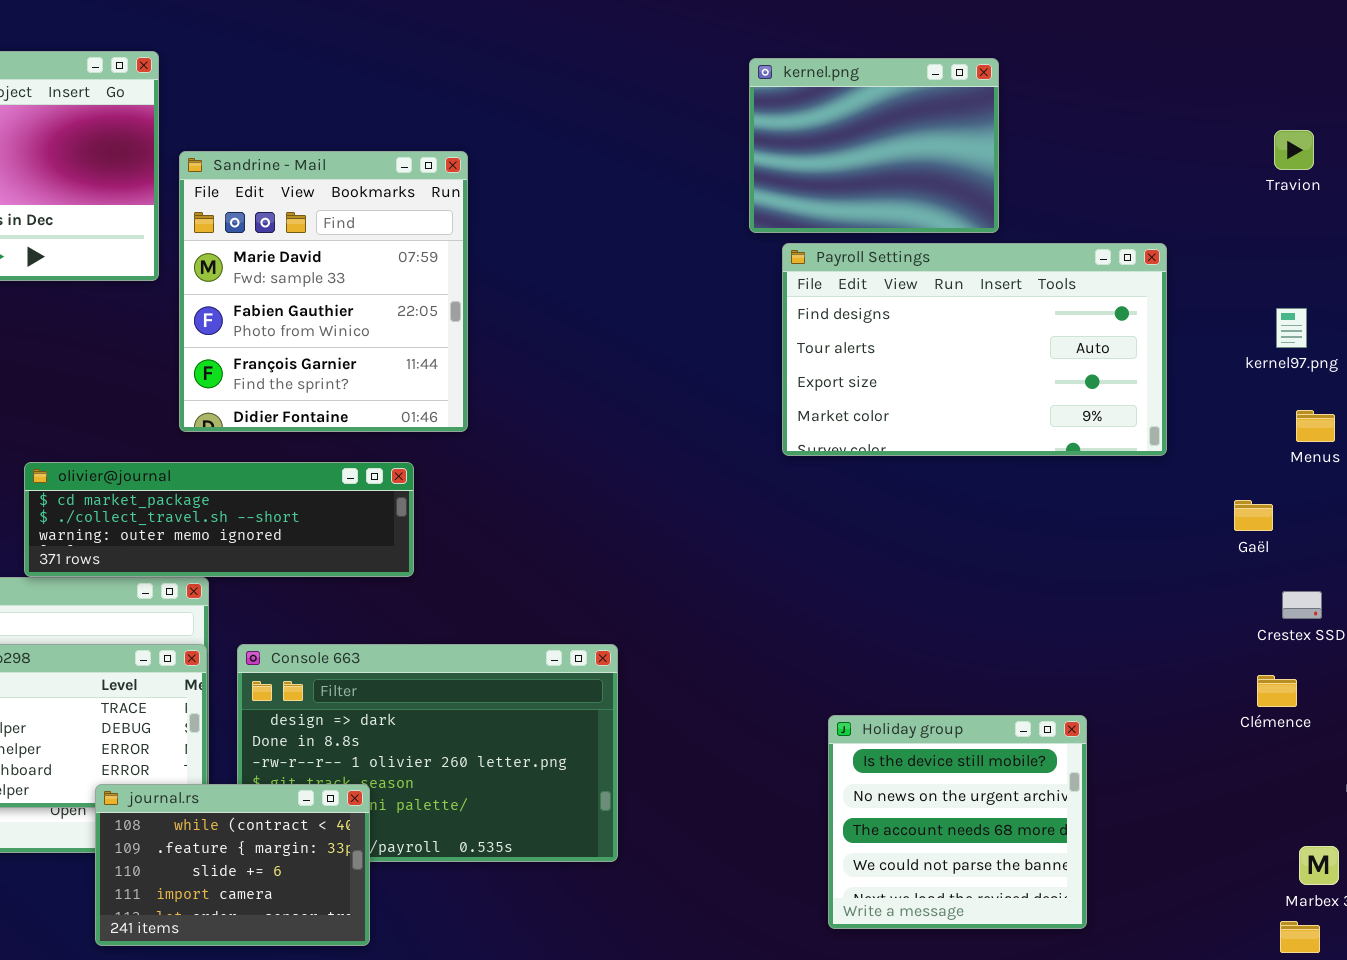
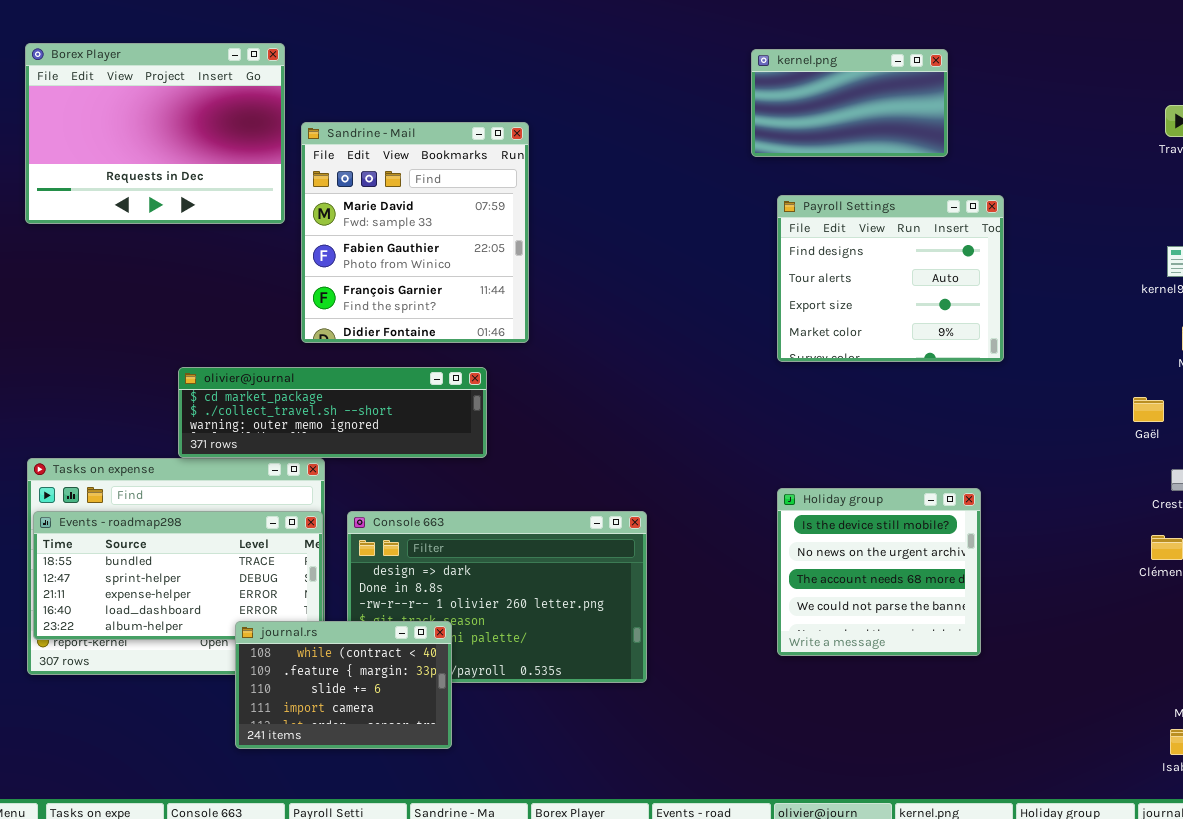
kernel.png: [749,58,999,233] -> [751,49,948,157], resized
Payroll Settings: [782,243,1167,456] -> [777,195,1004,362], resized
Holiday group: [828,715,1087,929] -> [777,488,981,656], moved

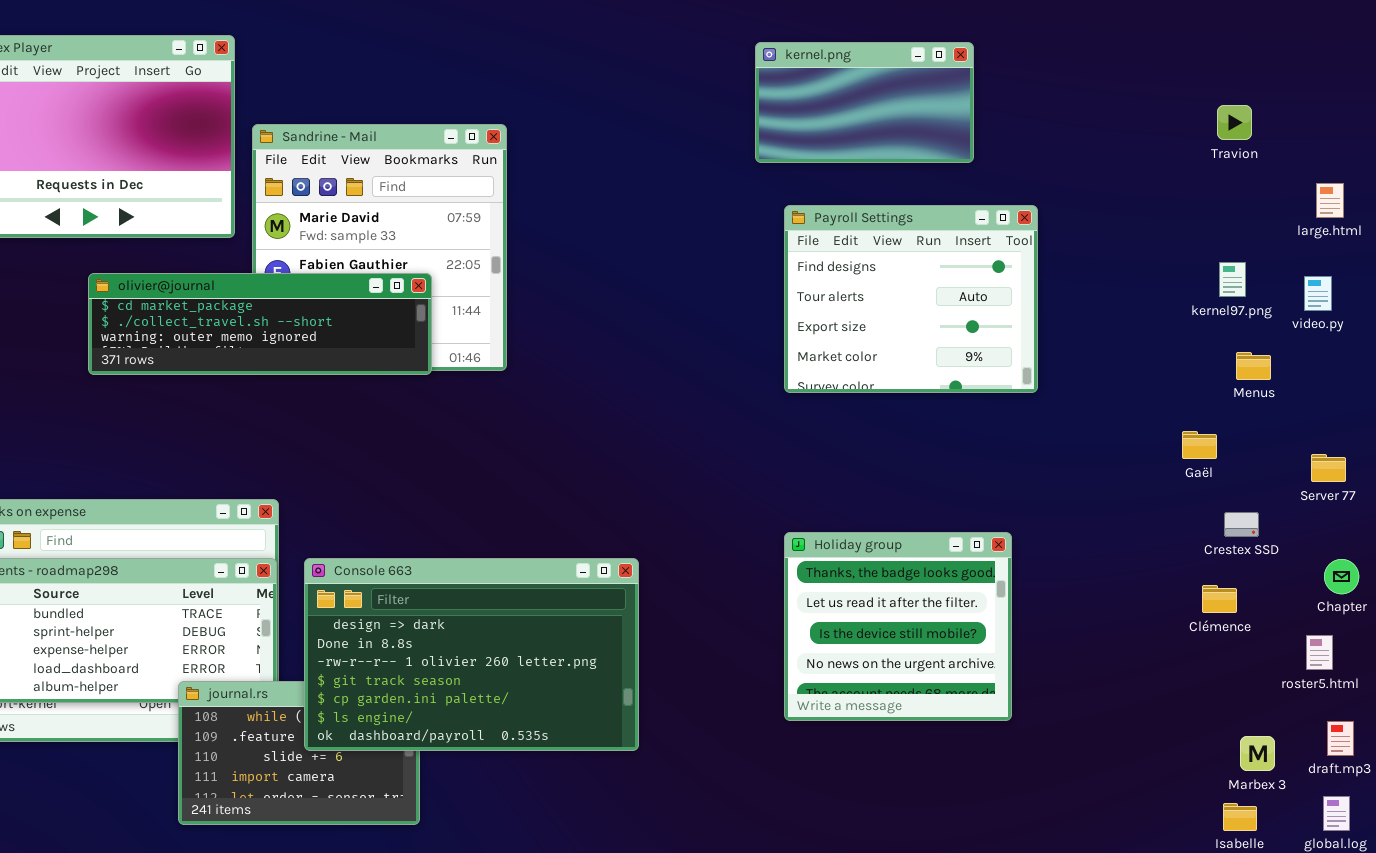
olivier@journal: [178,367,487,458] -> [88,273,432,375], moved
Holiday group: [777,488,981,656] -> [784,532,1012,721], scrolled up 2 rows
Console 663: [347,511,647,683] -> [304,558,639,751], raised

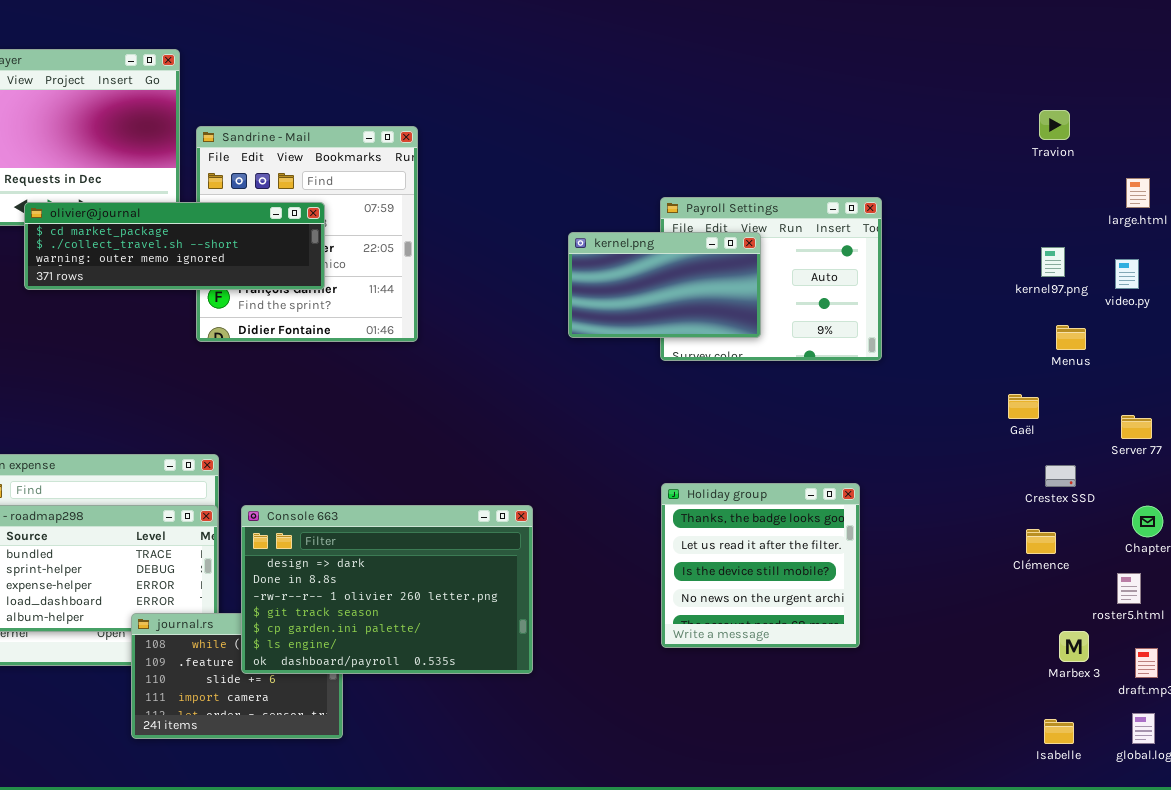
kernel.png: [755,42,974,163] -> [568,232,761,338], moved
olivier@journal: [88,273,432,375] -> [24,202,325,290], moved
Marbex 3: [1240,736,1275,771] -> [1059,631,1089,662], moved

